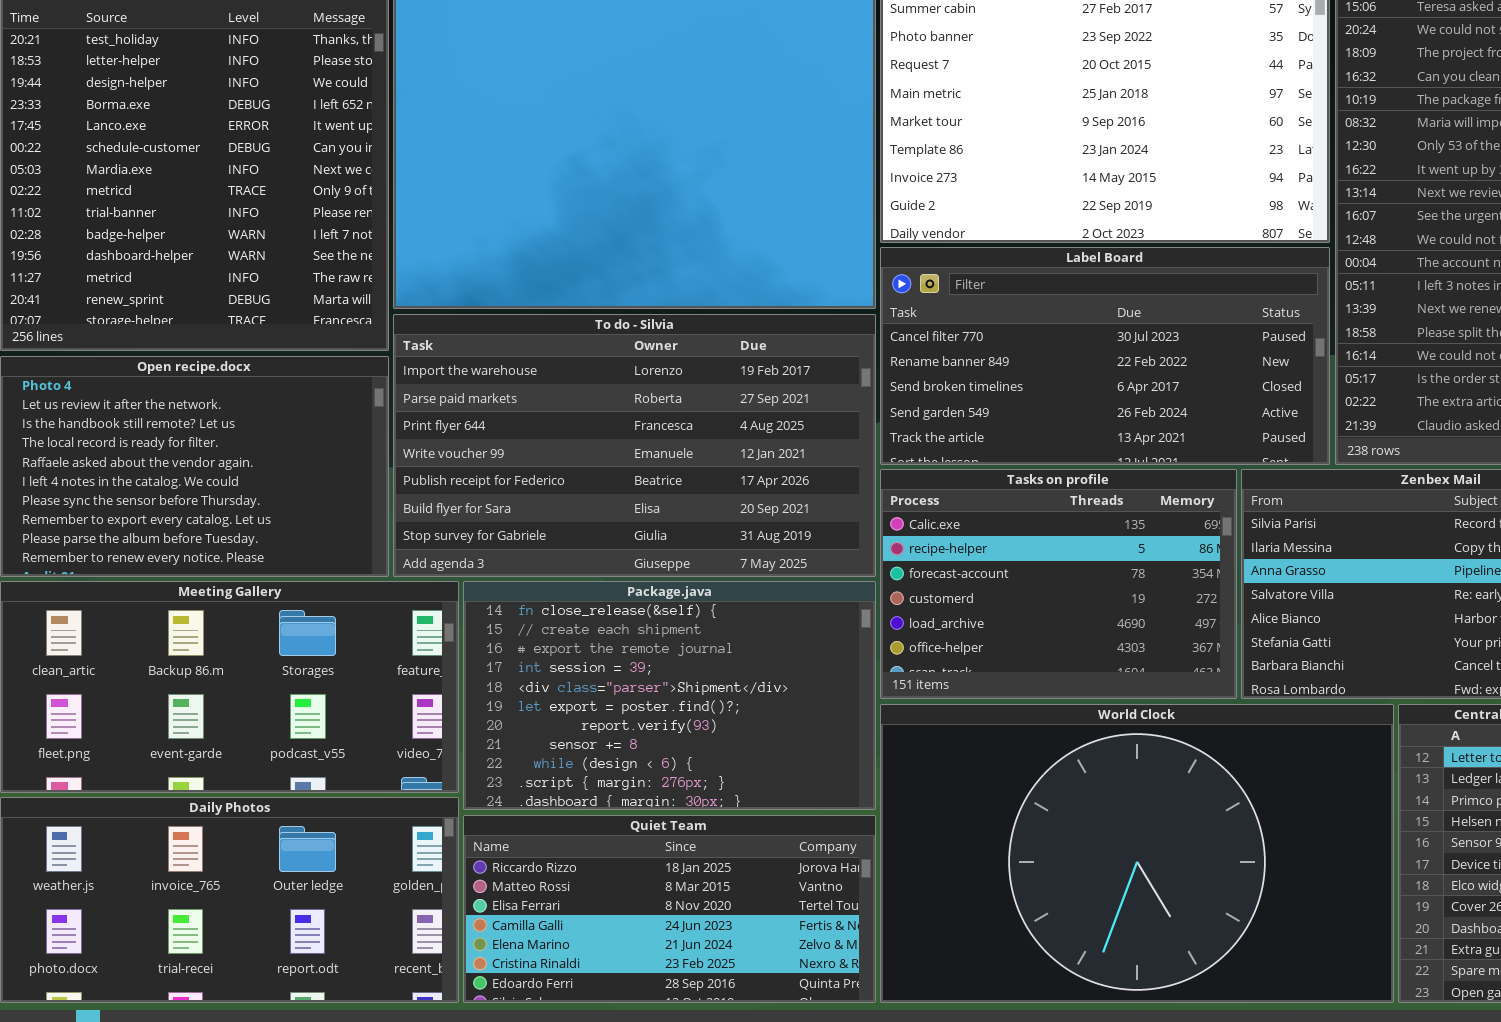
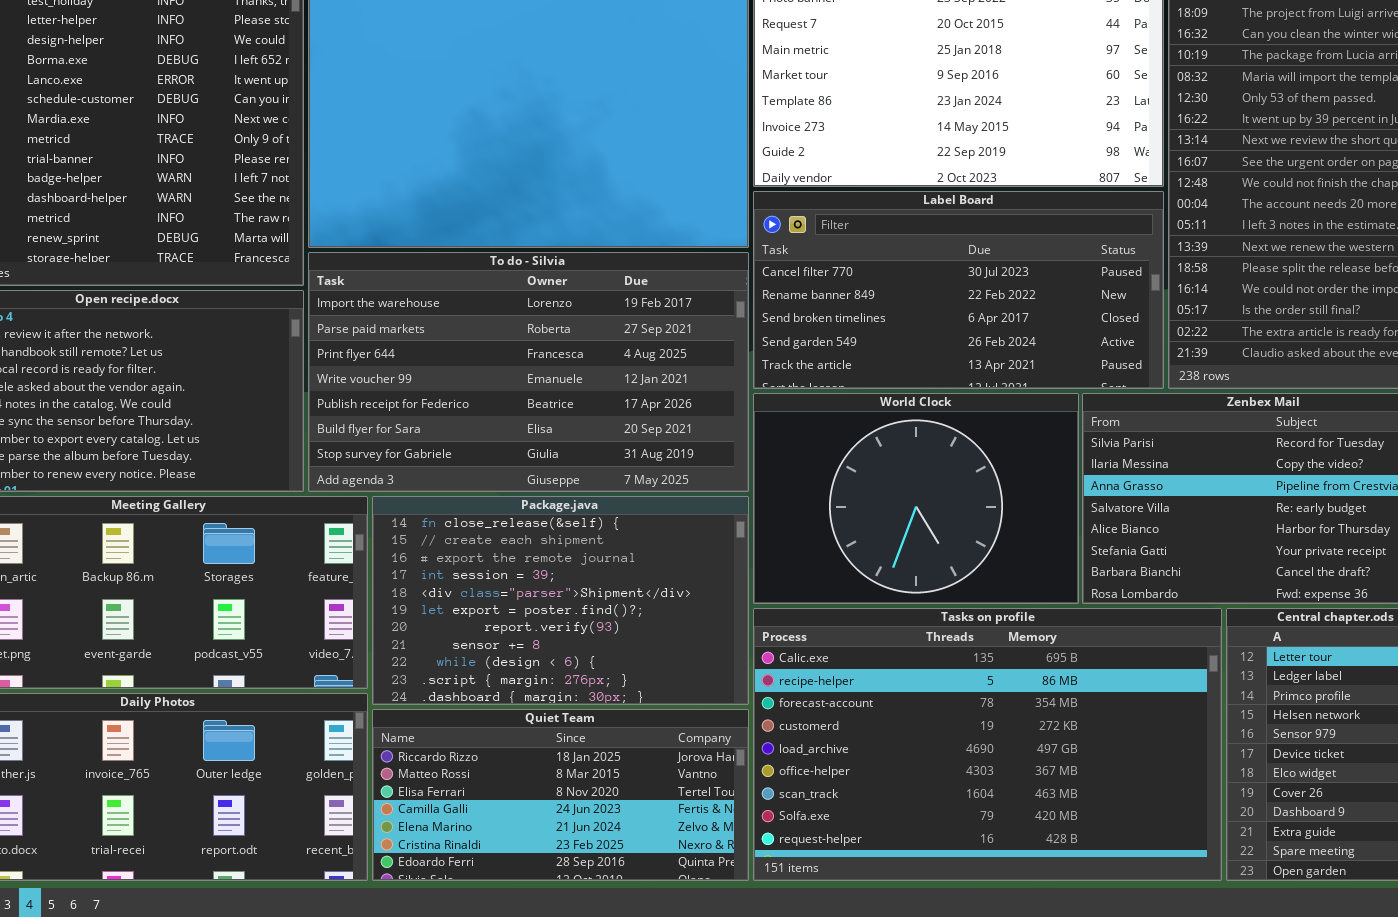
Tasks on profile: [880,469,1237,699] -> [753,608,1222,881], moved, resized
World Clock: [880,704,1394,1003] -> [753,393,1079,604], moved, resized

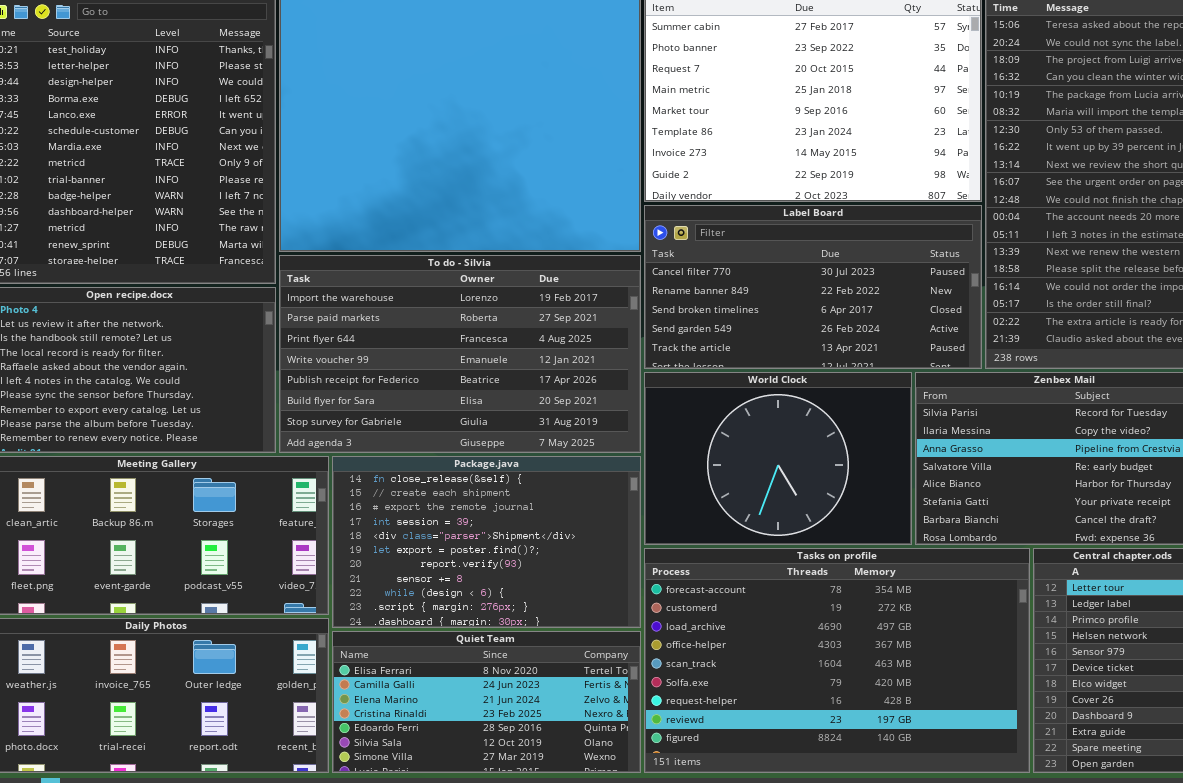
Tasks on profile: [753,608,1222,881] -> [644,548,1030,773], scrolled down 2 rows
Quiet Team: [372,709,749,881] -> [332,631,641,773], scrolled down 2 rows

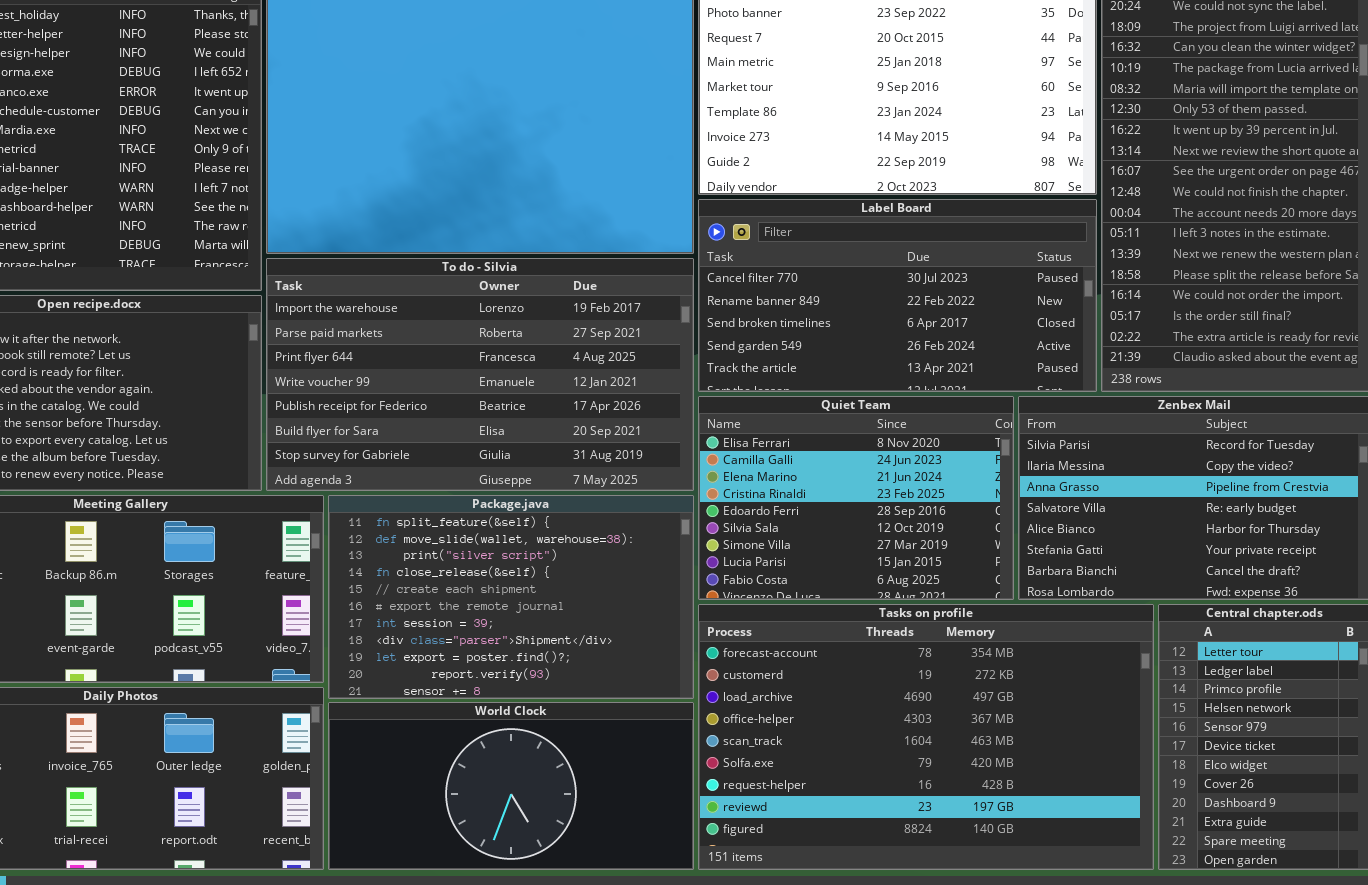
World Clock: [644,372,912,545] -> [328,702,694,870], moved, resized
Package.java: [332,456,641,628] -> [328,495,694,699], scrolled up 3 rows
Quiet Team: [332,631,641,773] -> [698,396,1014,600], moved, resized

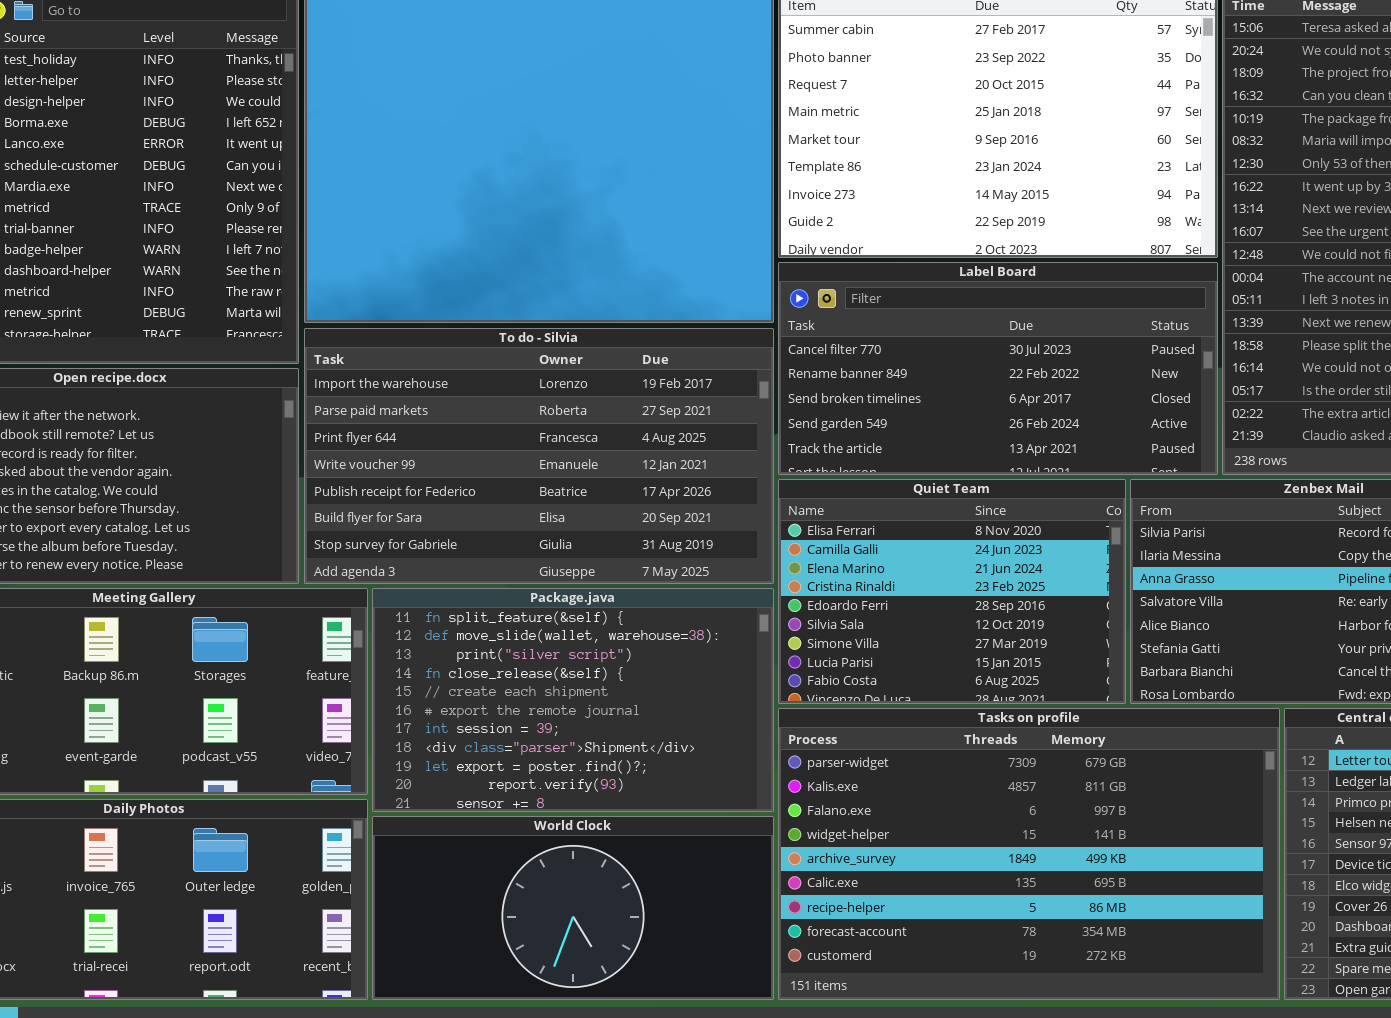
Tasks on profile: [698,604,1154,870] -> [778,708,1280,1000], scrolled up 7 rows

